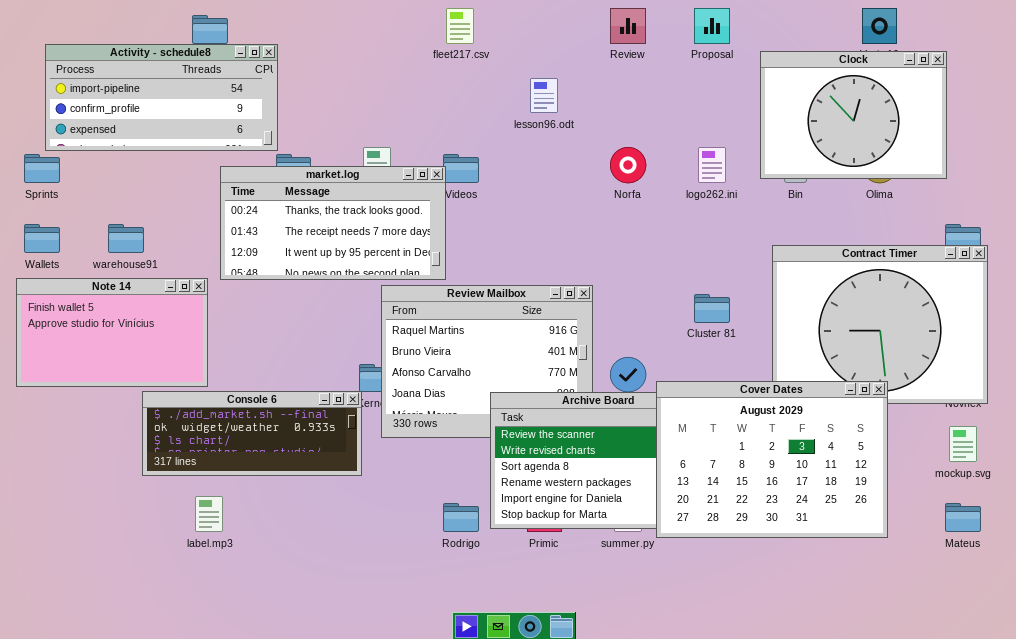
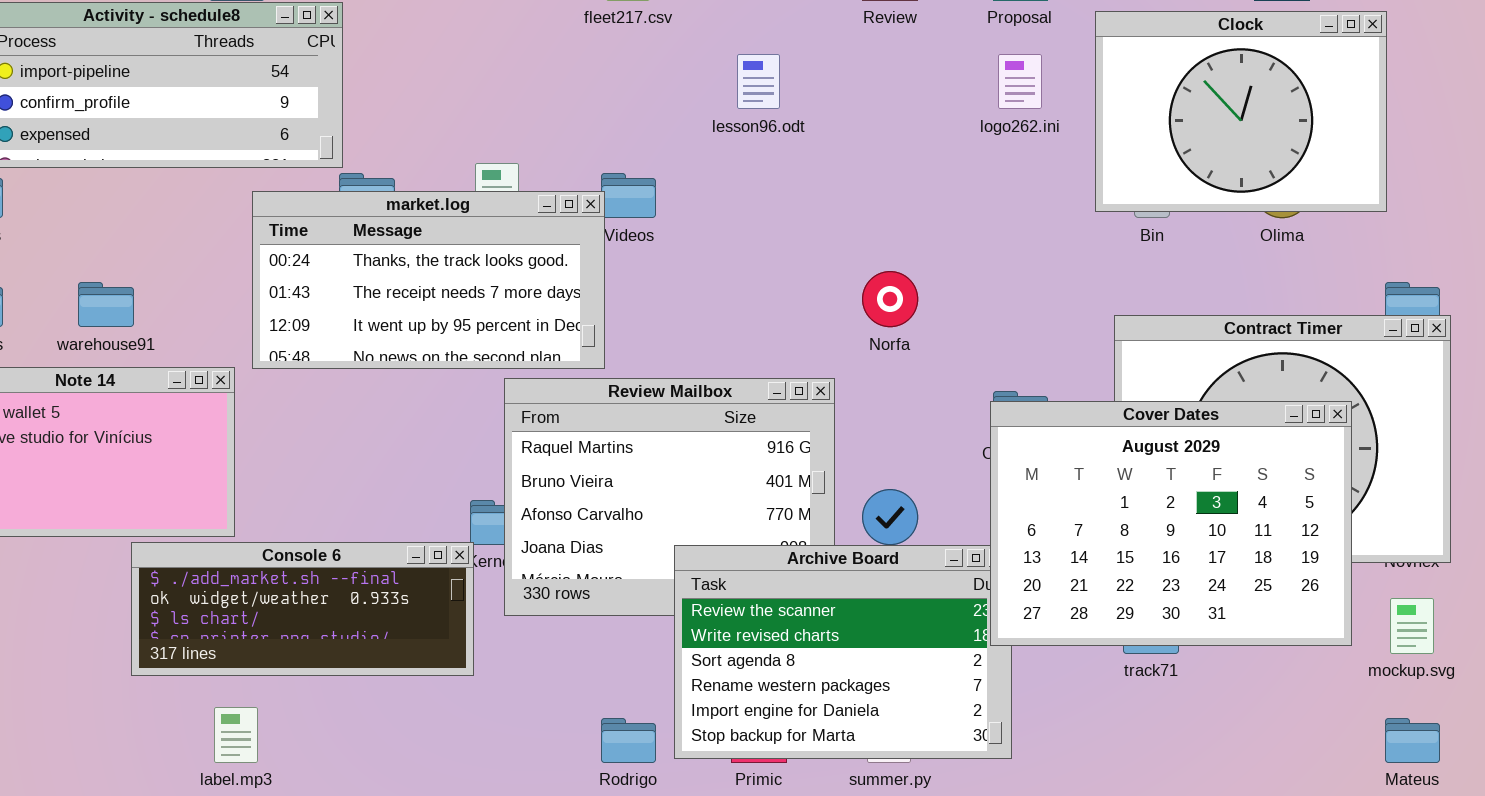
Norfa: [610,147,646,183] -> [862,271,918,327], moved
logo262.ini: [698,147,726,183] -> [998,54,1042,109], moved
Cover Dates: [656,381,888,538] -> [990,401,1352,646], moved

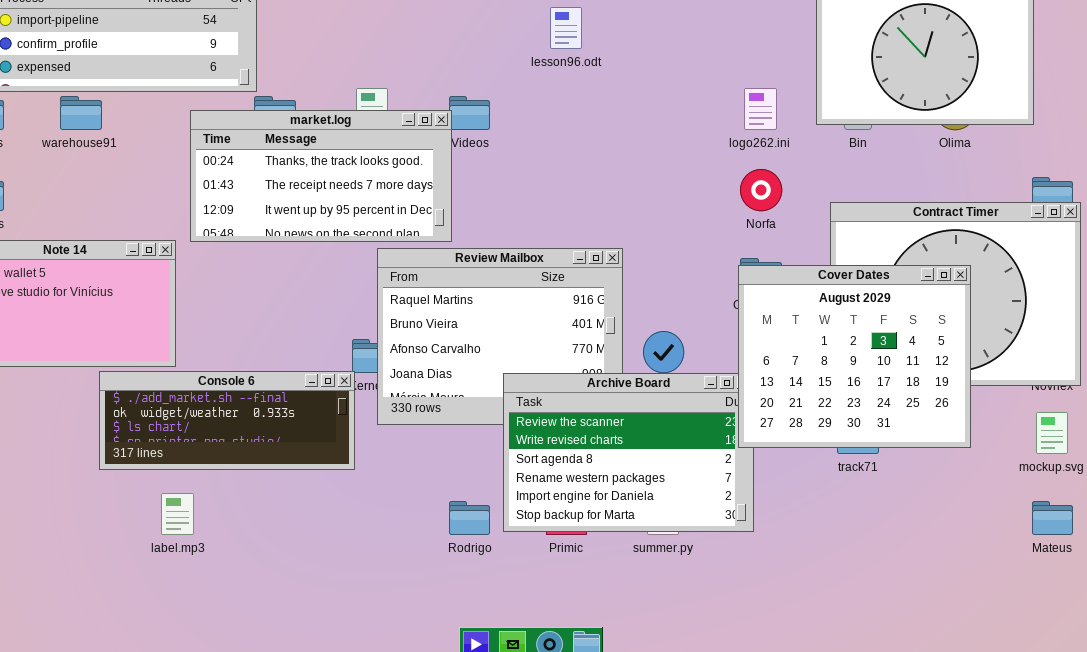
logo262.ini: [998,54,1042,109] -> [744,88,777,130], moved
Norfa: [862,271,918,327] -> [740,169,782,211], moved
warehouse91: [78,282,134,327] -> [60,96,102,130], moved
Cover Dates: [990,401,1352,646] -> [738,265,971,448], resized

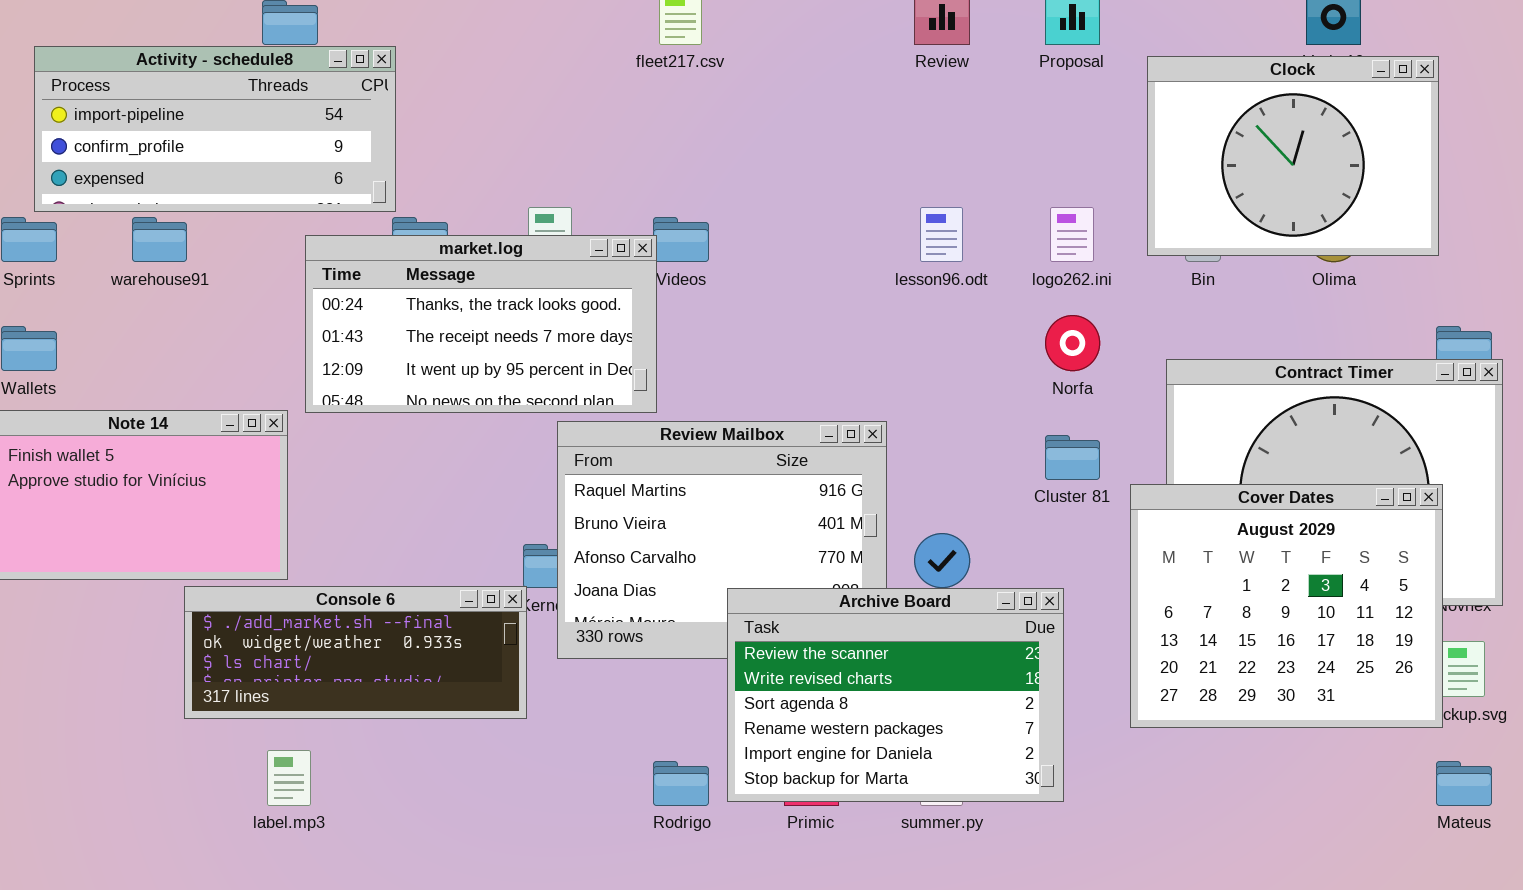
lesson96.odt: [550,7,582,49] -> [920,207,963,262], moved
Cover Dates: [738,265,971,448] -> [1130,484,1443,728], moved

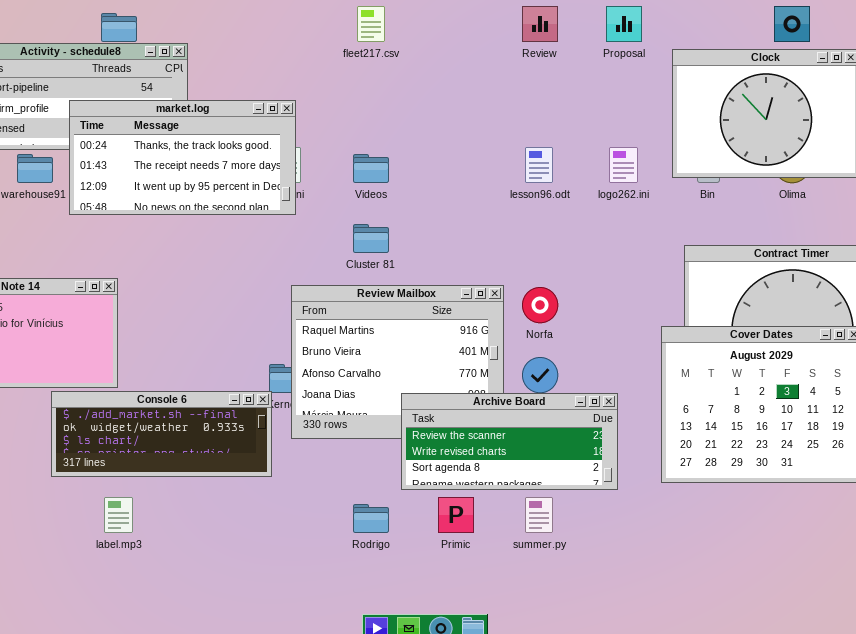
market.log: [305,235,657,413] -> [69,100,296,215], moved
Norfa: [1045,315,1100,371] -> [522,287,558,323], moved
Cluster 81: [1045,435,1100,480] -> [353,224,389,253], moved
Archive Board: [727,588,1064,802] -> [401,393,618,490], resized

